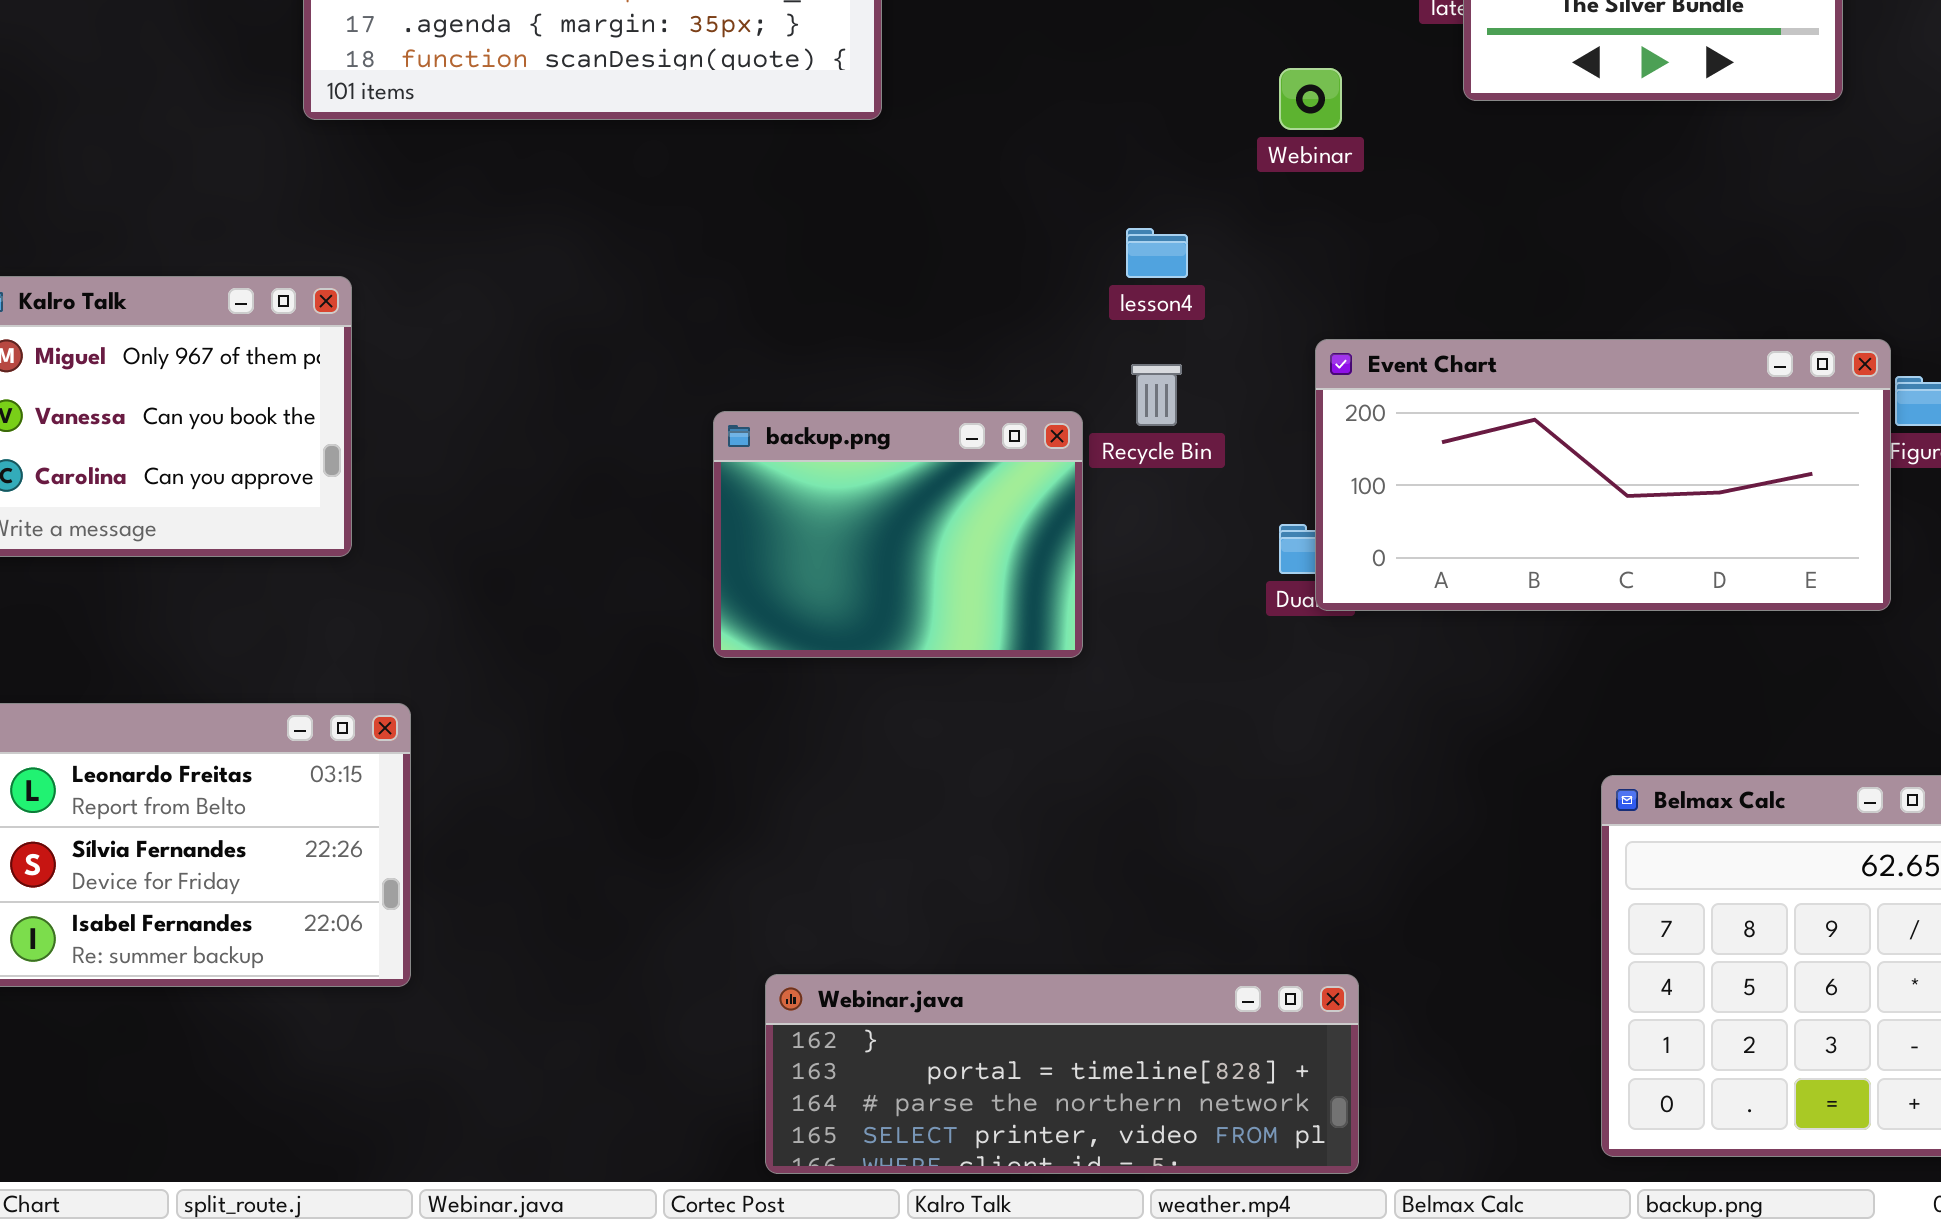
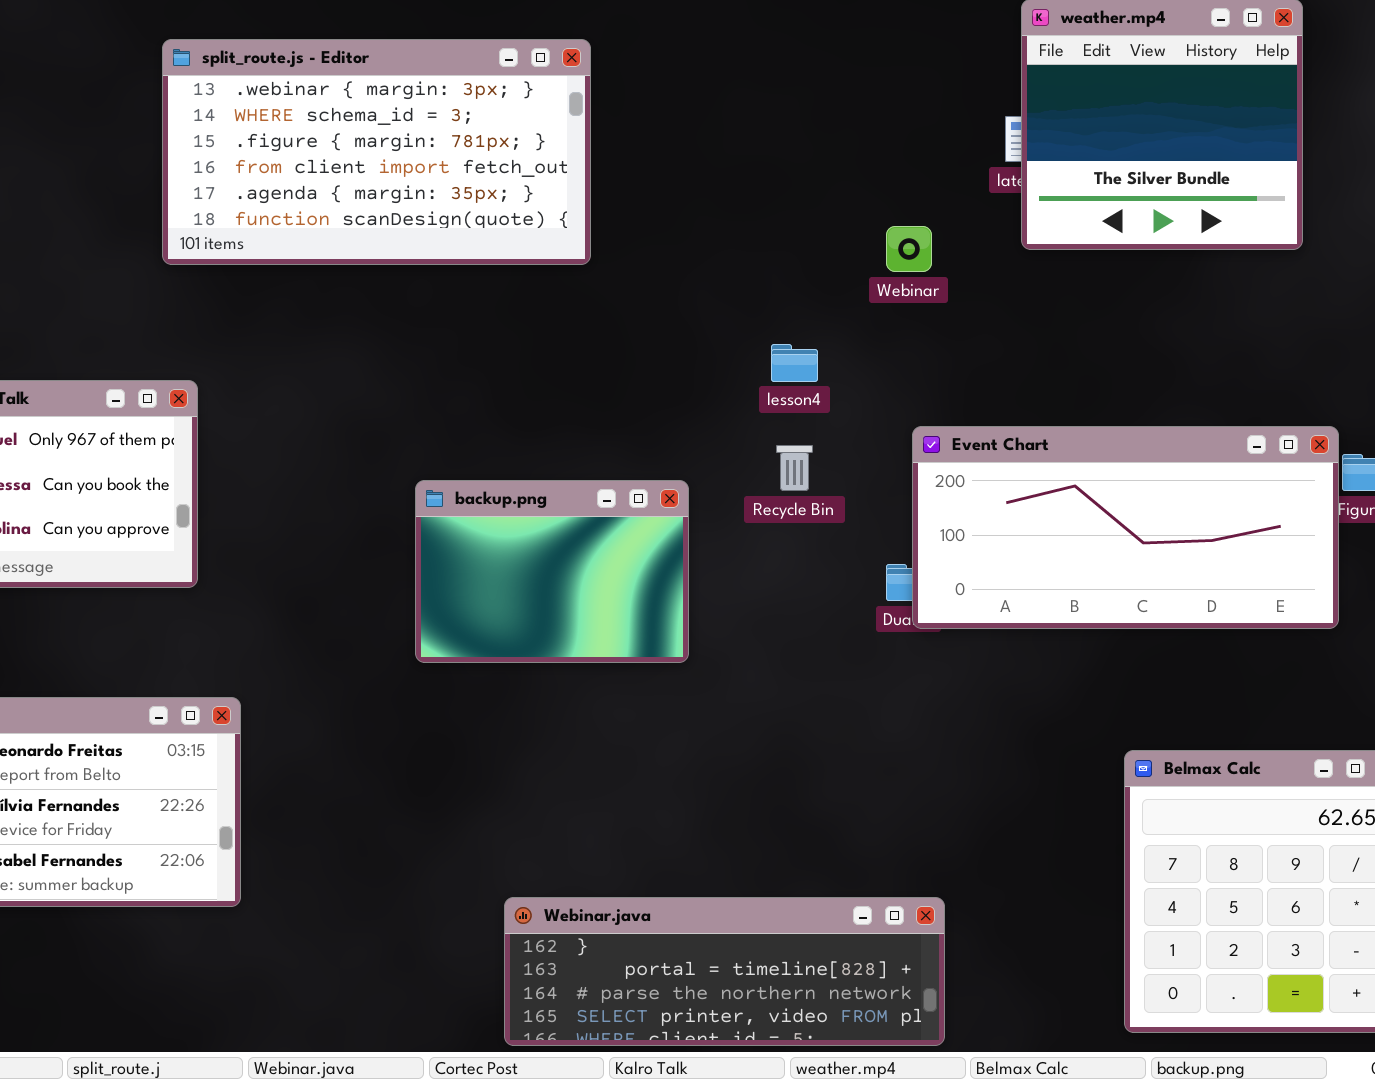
backup.png: [713,411,1083,658] -> [415,480,689,663], moved

